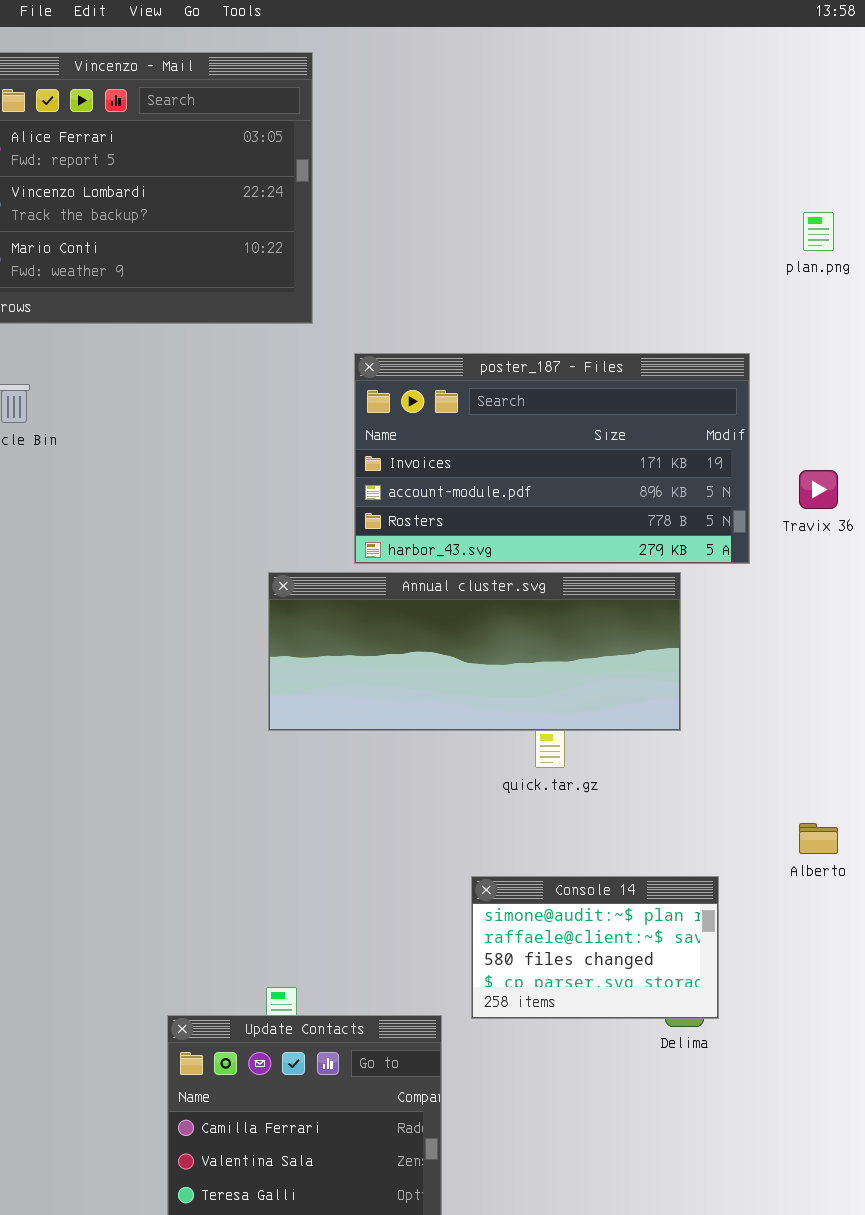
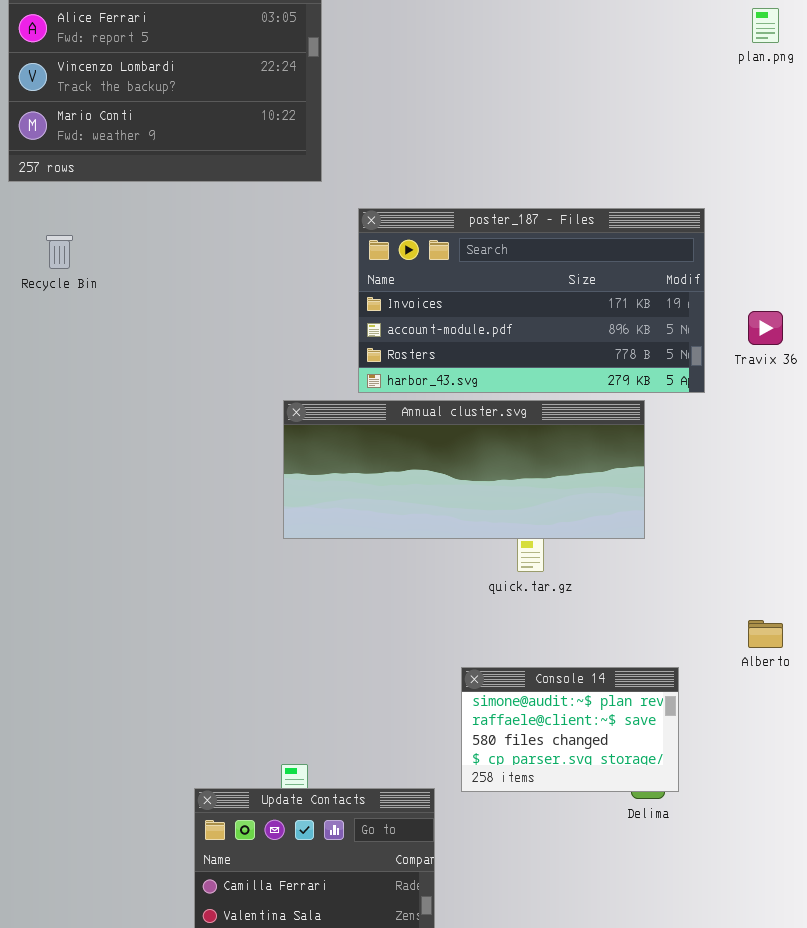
plan.png: [803,212,834,251] -> [752,8,779,43], moved

